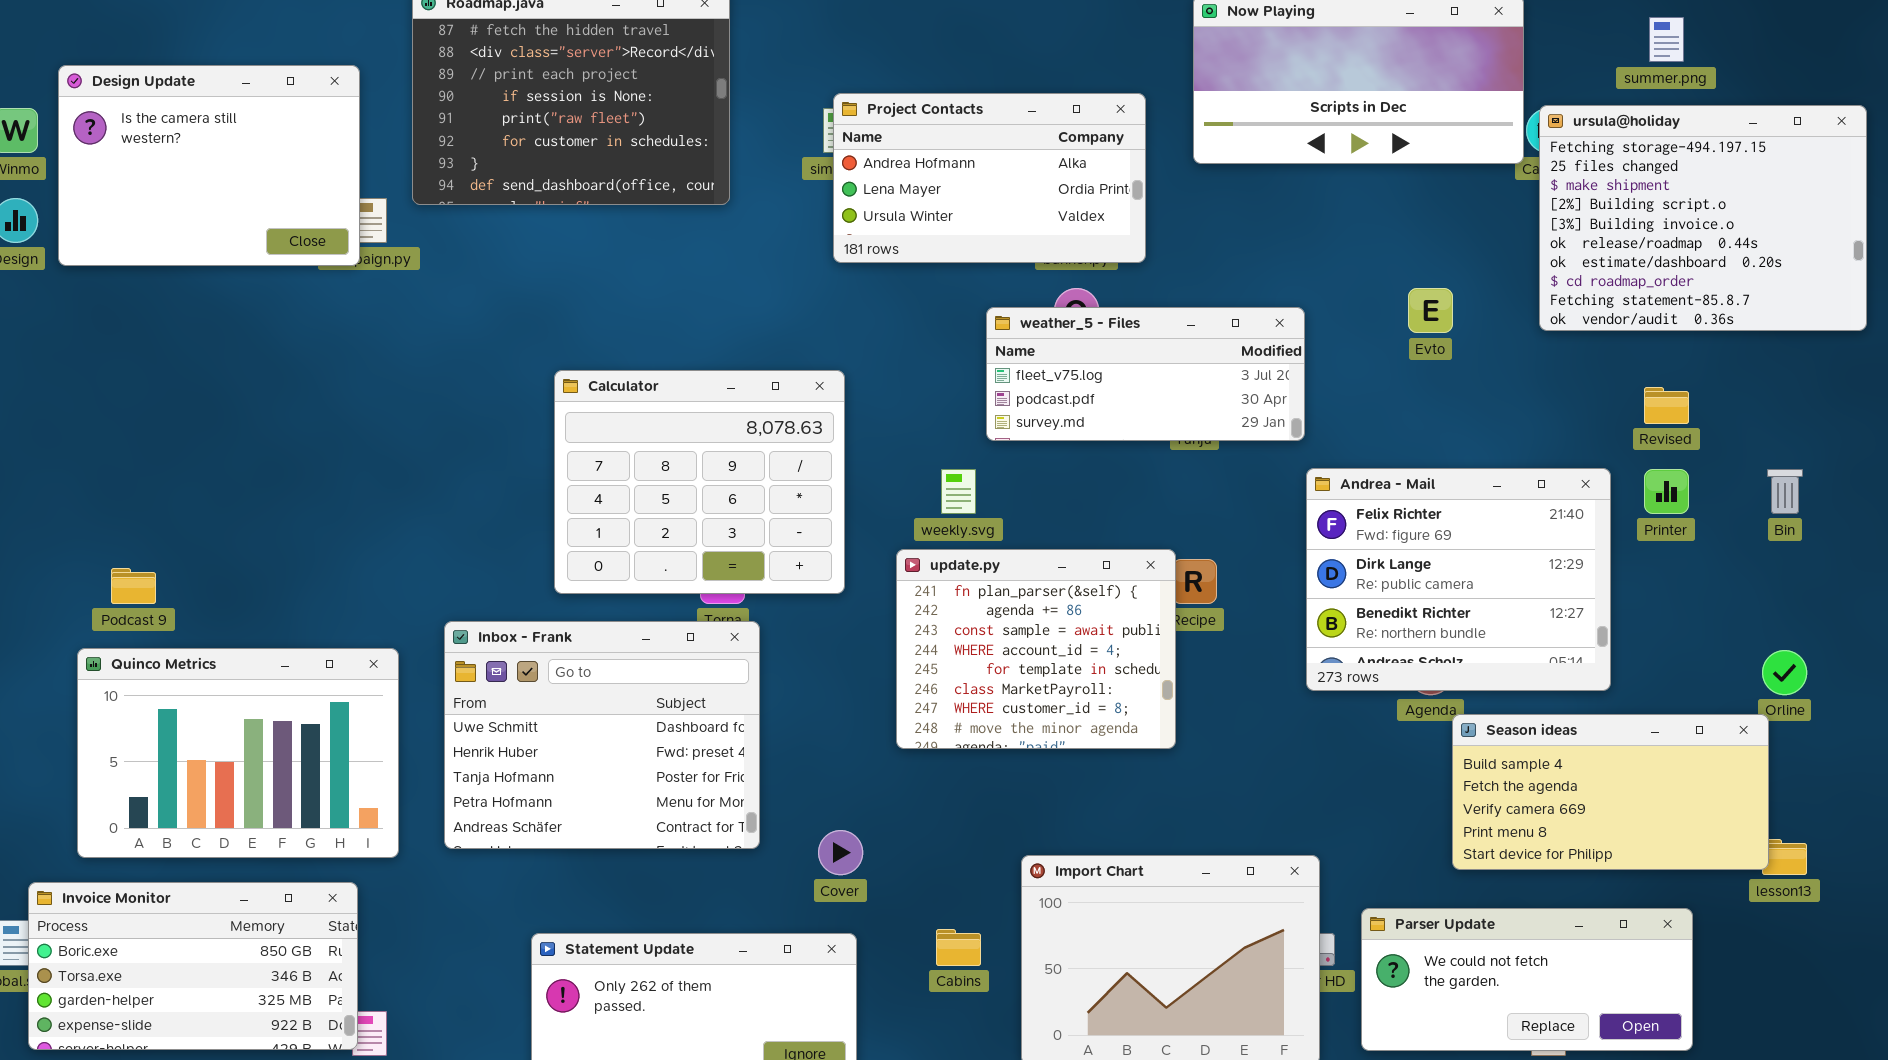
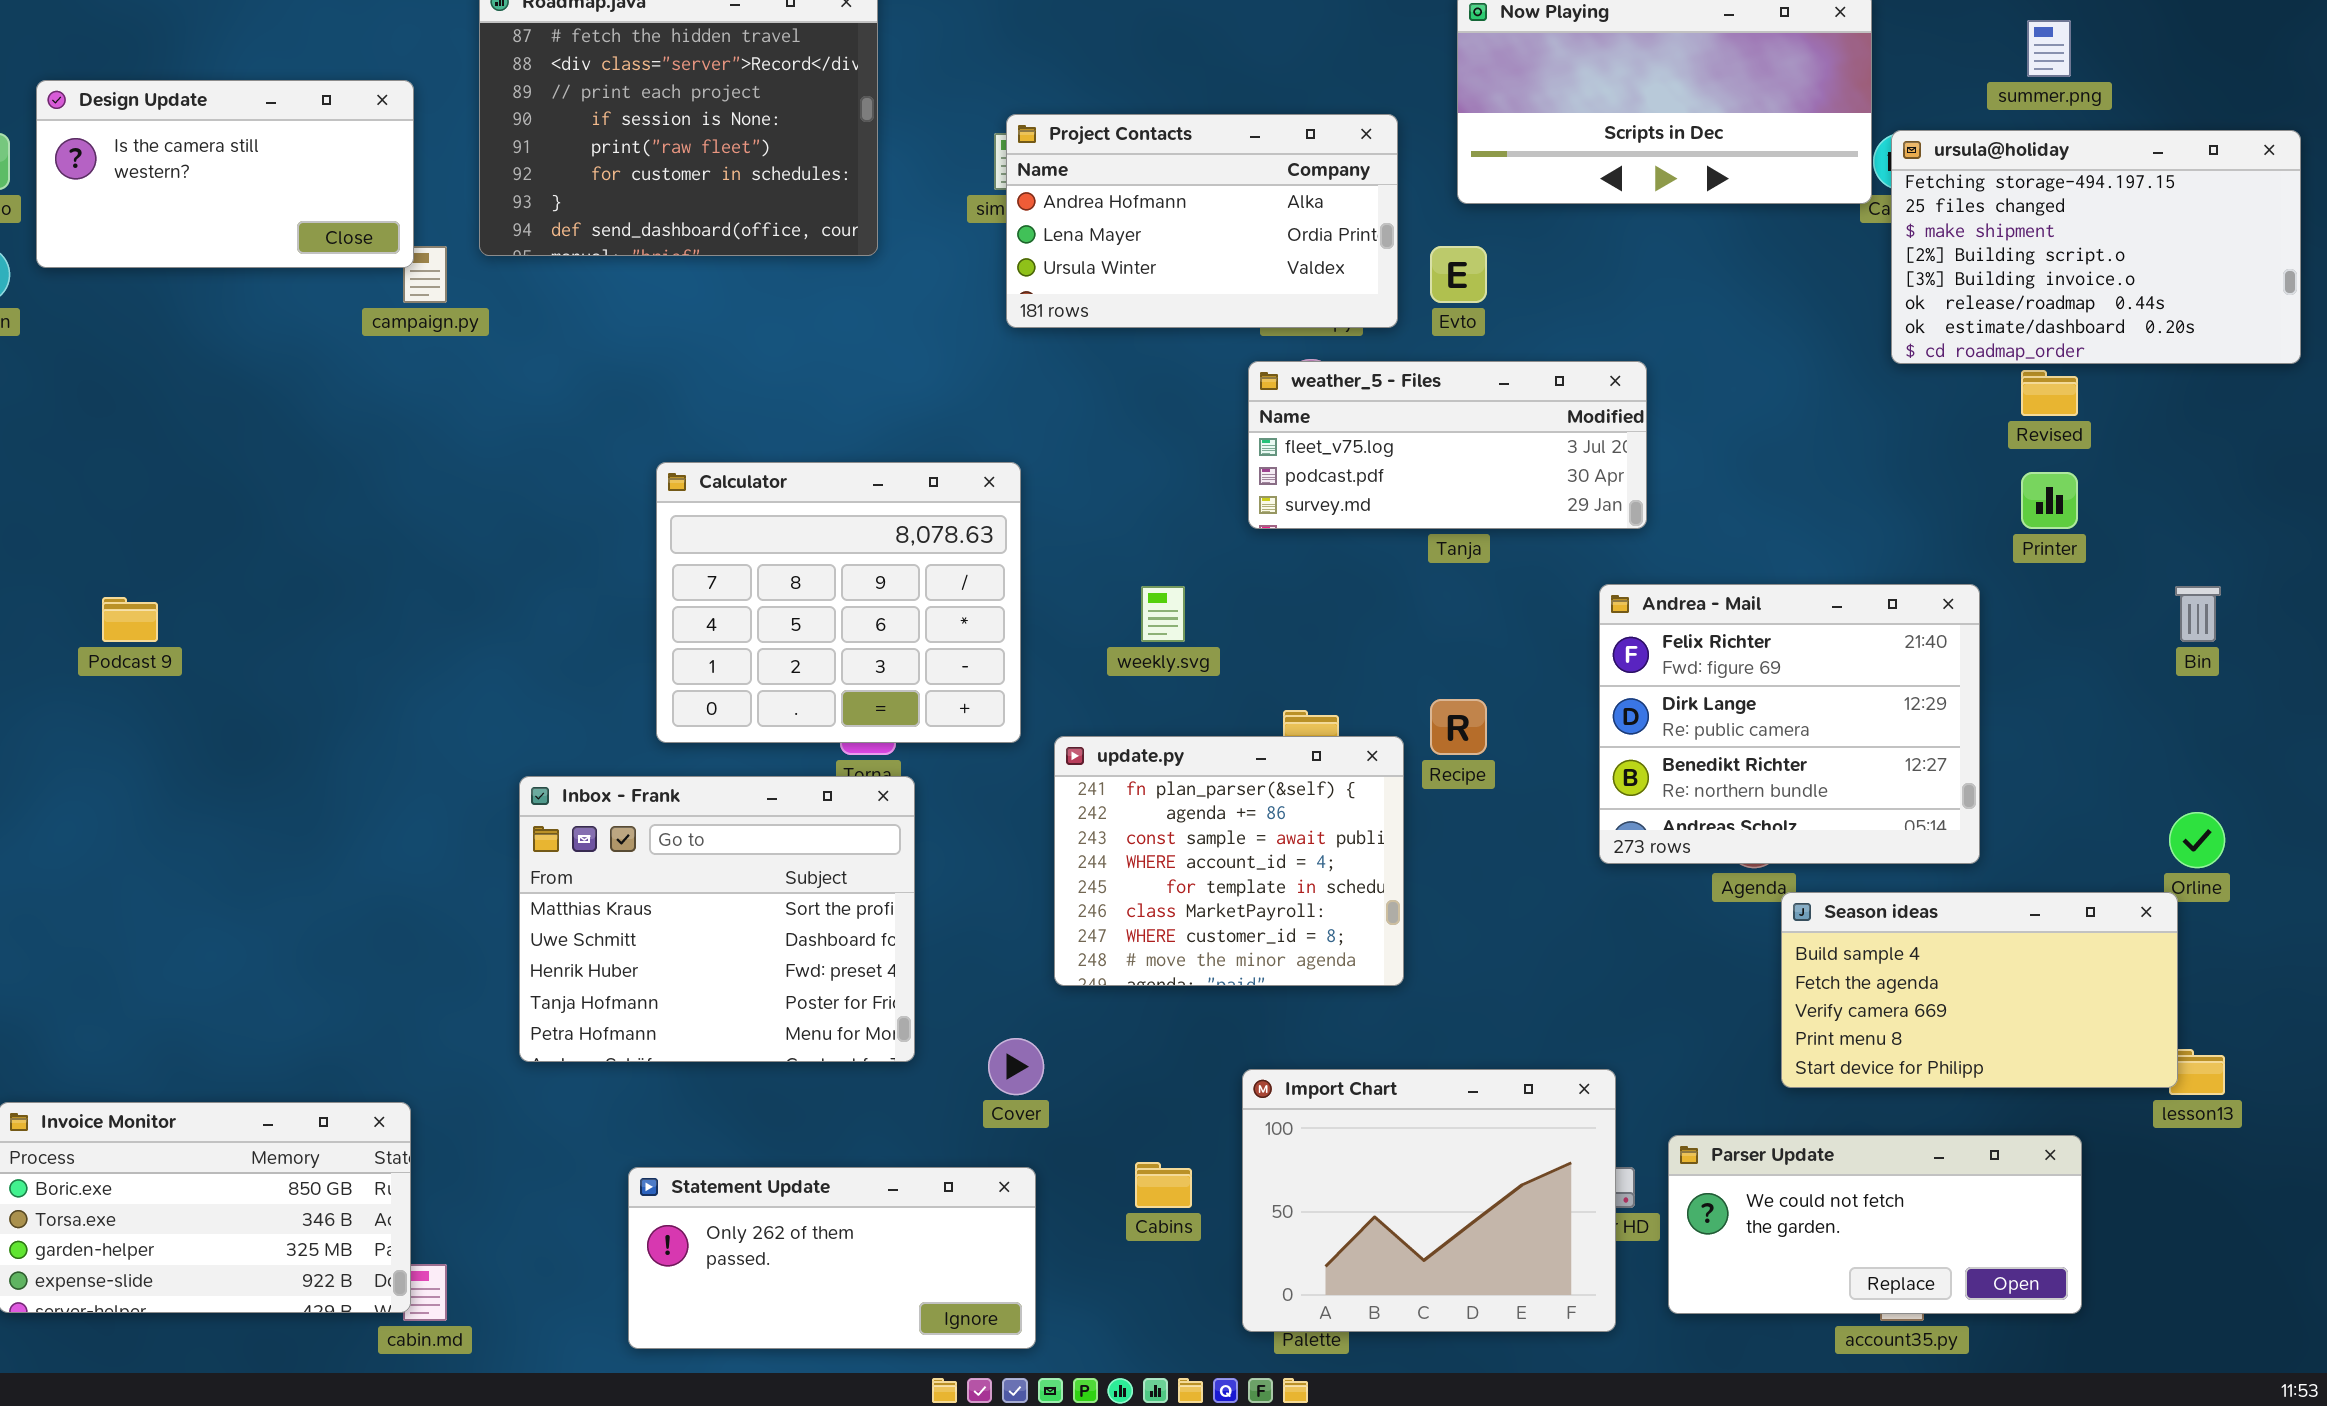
Design Update: [58,65,360,266] -> [36,80,414,268], resized
ursula@holiday: [1539,105,1867,331] -> [1891,130,2301,364], resized
Evto: [1408,288,1453,333] -> [1430,246,1487,303], moved
weather_5 - Files: [986,307,1305,441] -> [1248,361,1647,529], moved
Revised: [1644,387,1689,424] -> [2021,370,2078,416], moved
Printer: [1644,469,1689,514] -> [2021,472,2078,529], moved
update.py: [896,549,1176,749] -> [1054,736,1404,986], moved
Podcast 9: [111,568,156,604] -> [102,597,158,642], moved
Inbox - Frank: [444,621,760,849] -> [519,776,915,1062], scrolled up 1 row
Quinco Metrics: [77,648,399,858] -> none, closed

